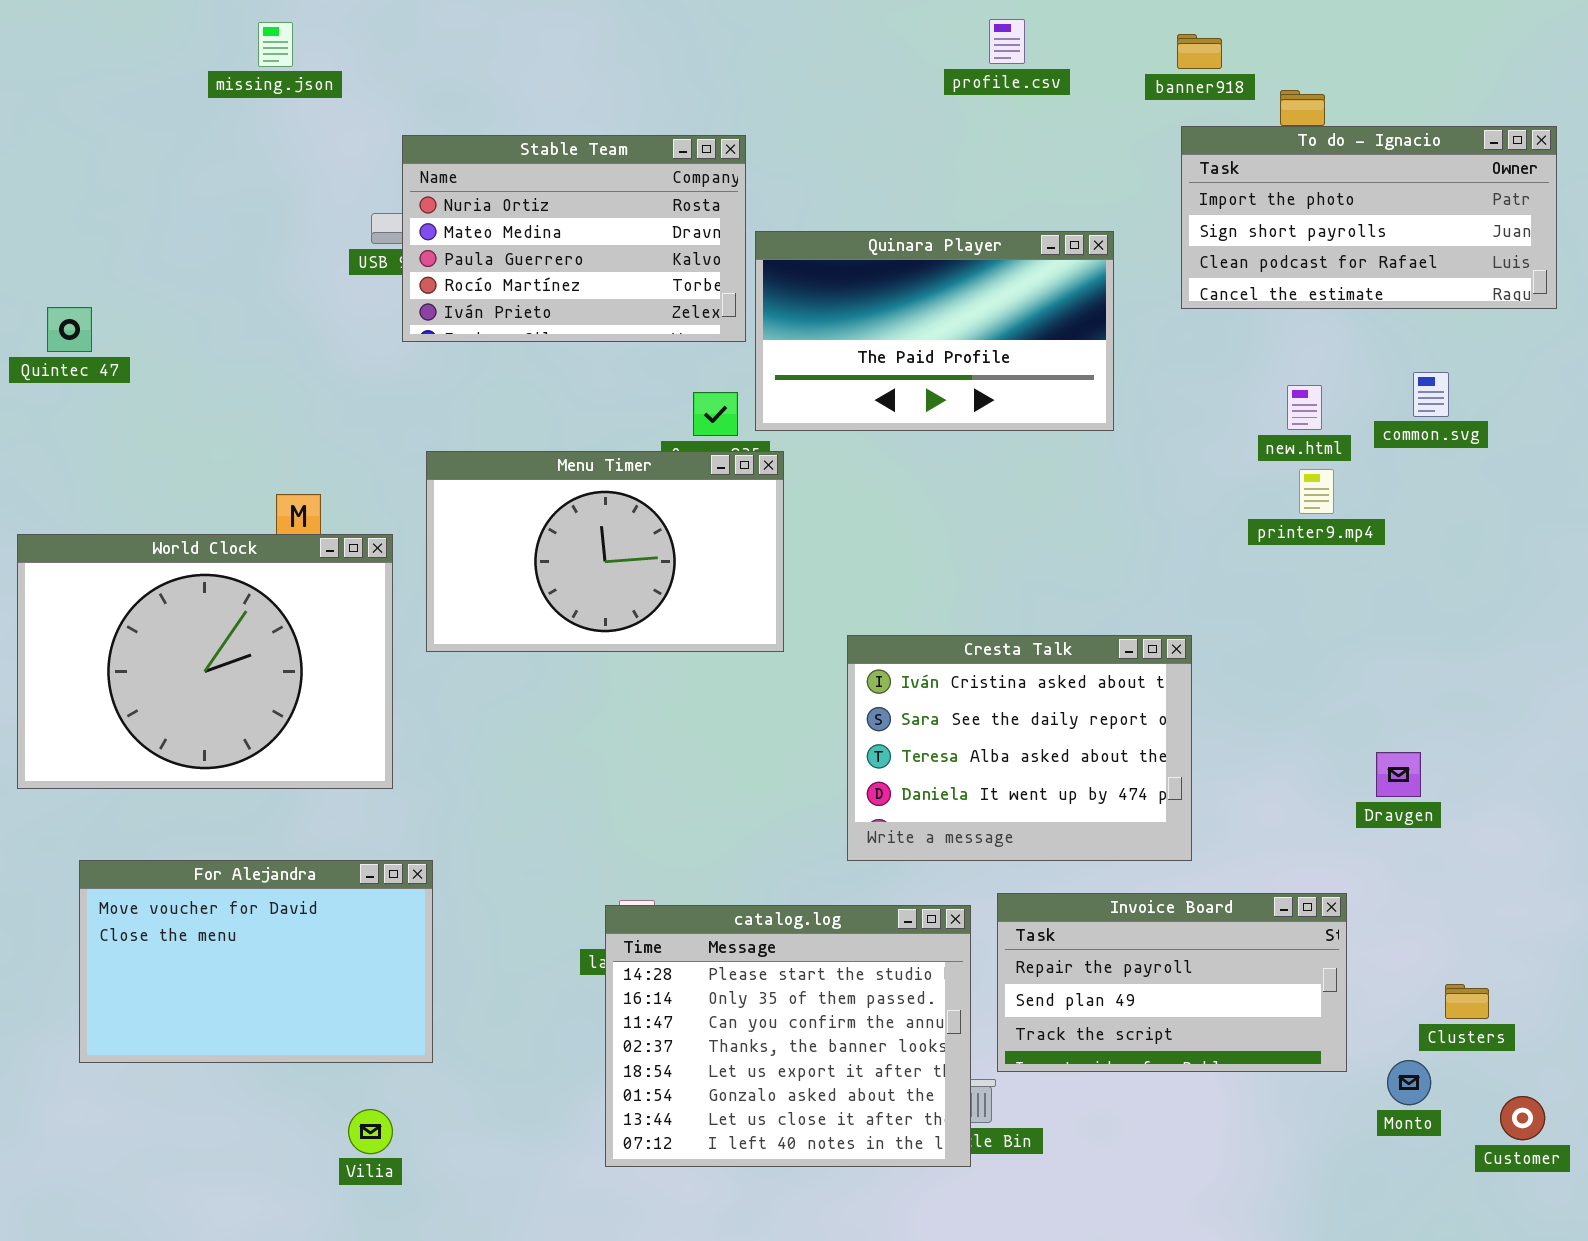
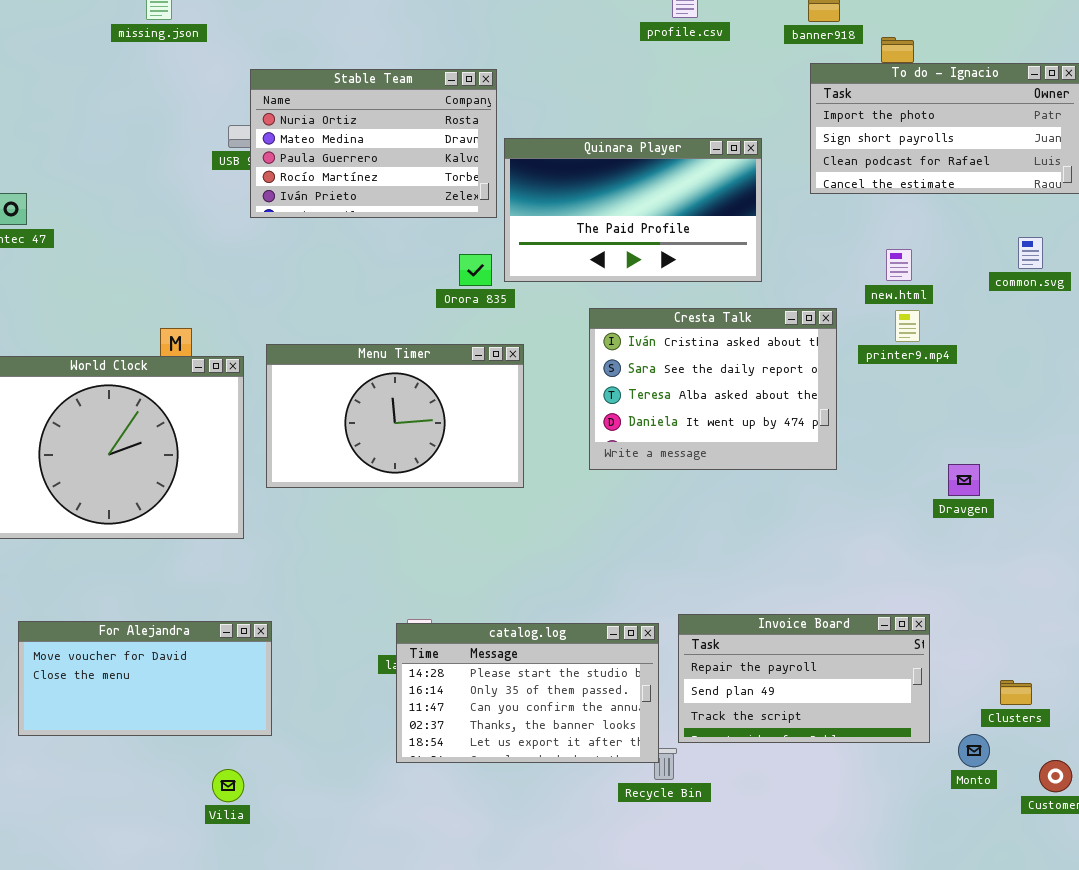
common.svg: [1413,372,1449,417] -> [1018,237,1043,269], moved
Menu Timer: [426,451,784,652] -> [266,344,524,488], moved
Cresta Talk: [847,635,1192,861] -> [589,308,837,470], moved
Dravgen: [1376,752,1421,797] -> [948,464,980,496], moved
For Alejandra: [79,860,433,1063] -> [18,621,272,736], resized
catalog.log: [605,905,971,1167] -> [396,623,659,763], resized

